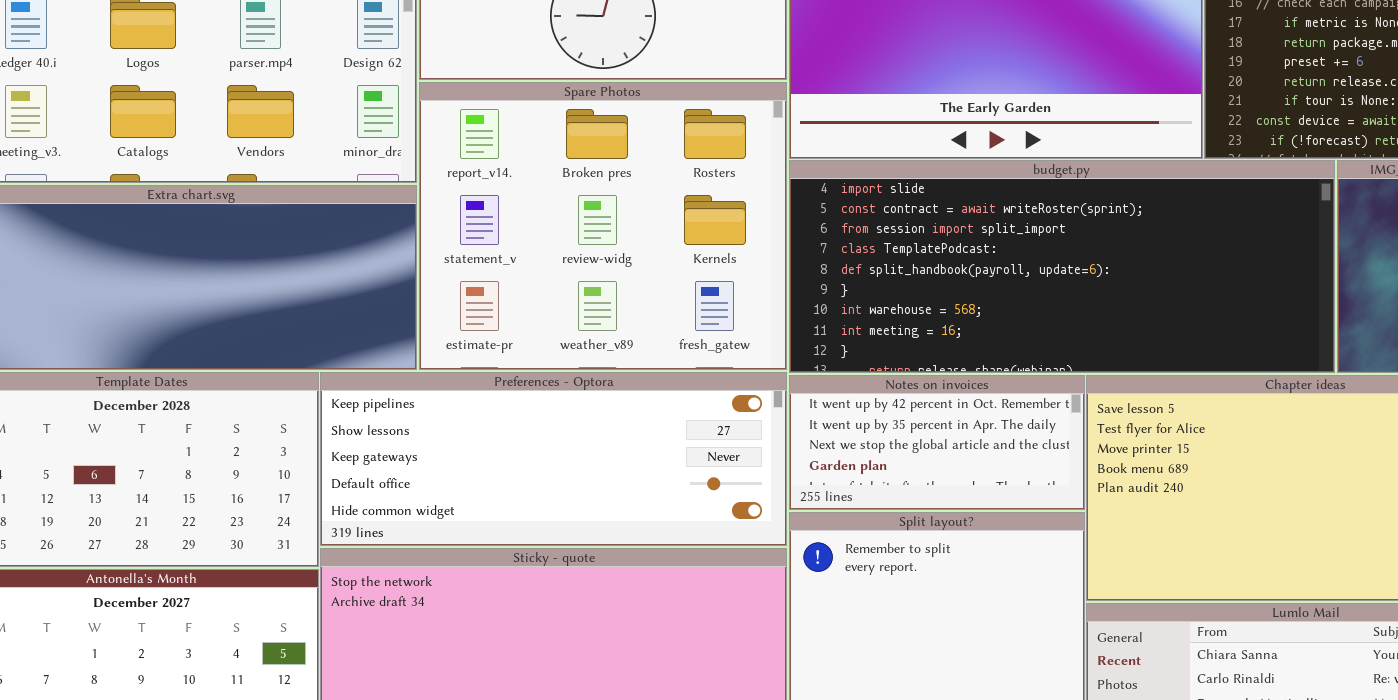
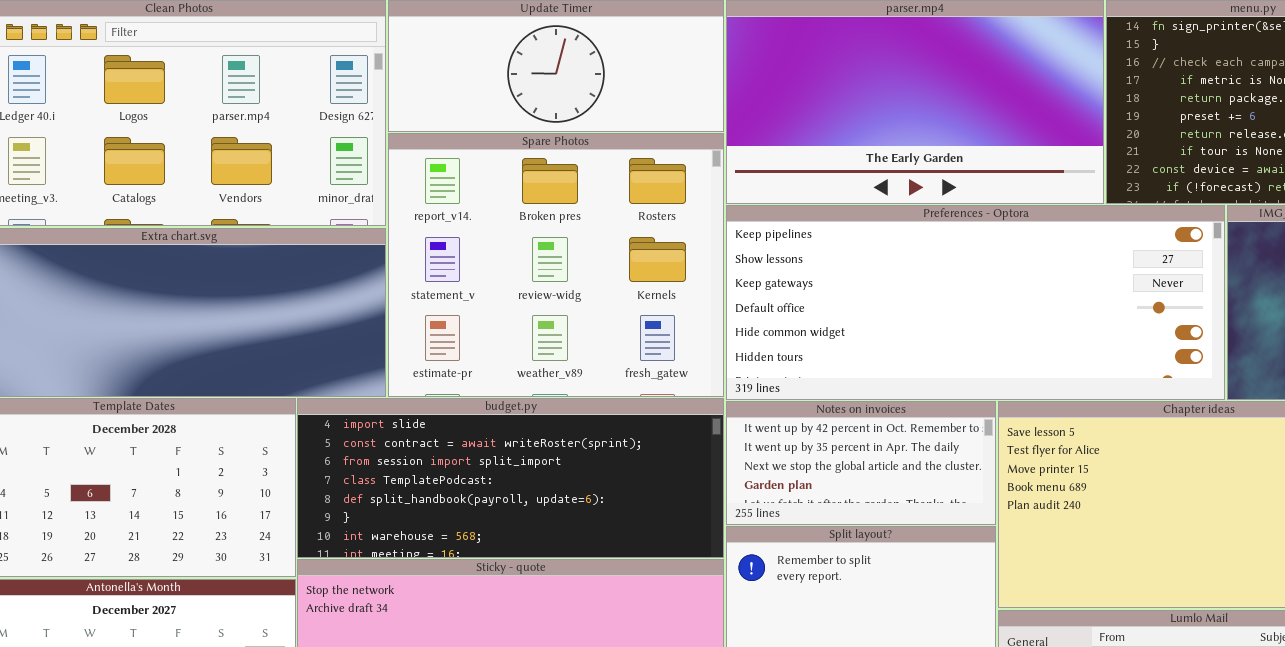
budget.py: [789,160,1335,373] -> [297,398,724,558], moved, resized
Preferences - Optora: [320,372,787,546] -> [726,205,1225,400], moved, resized

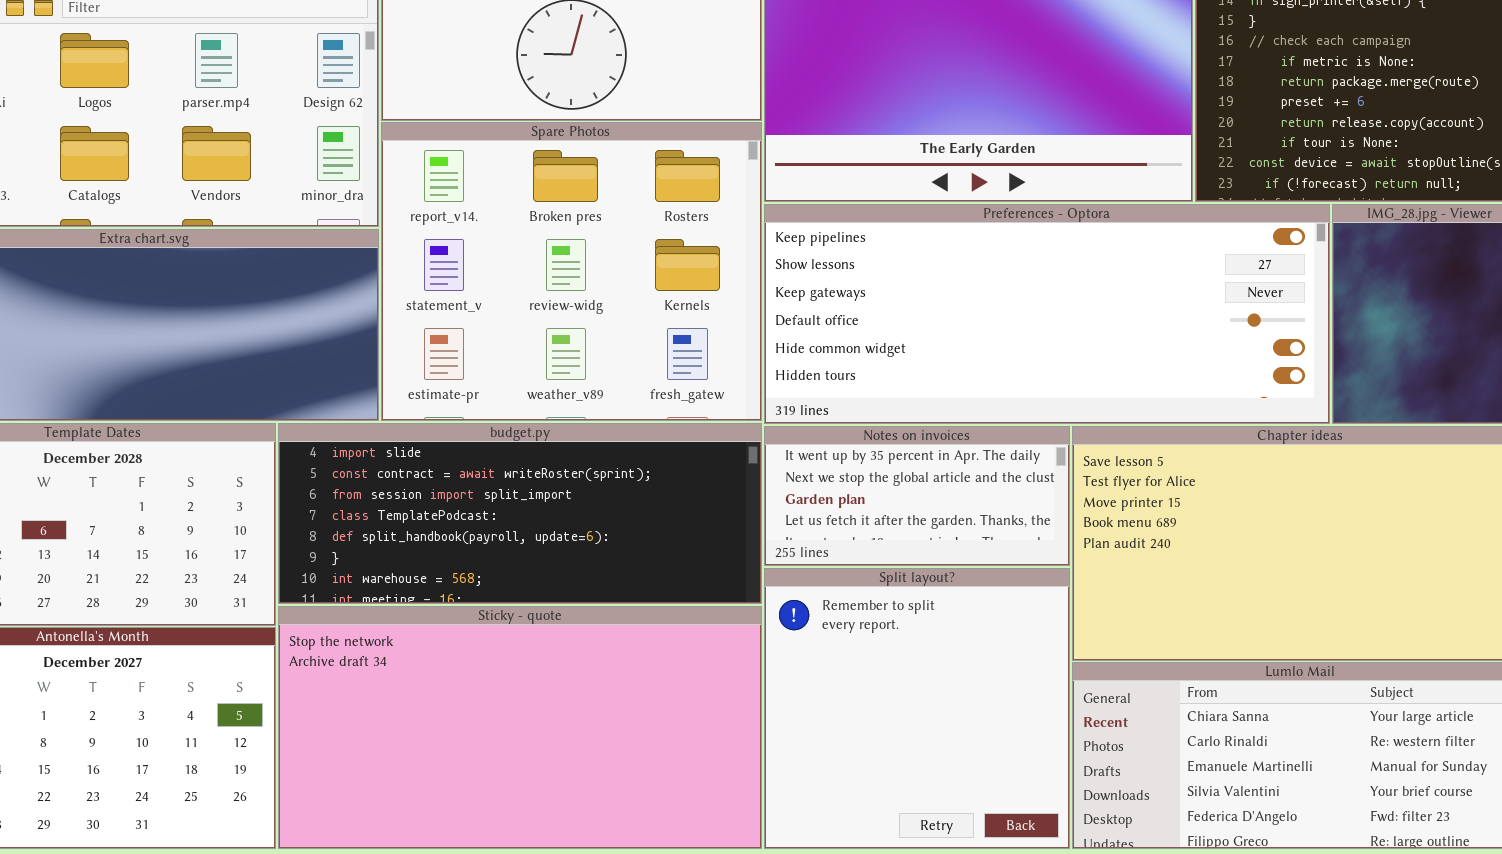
Notes on invoices: [726,401,996,525] -> [764,426,1070,566], scrolled down 1 row

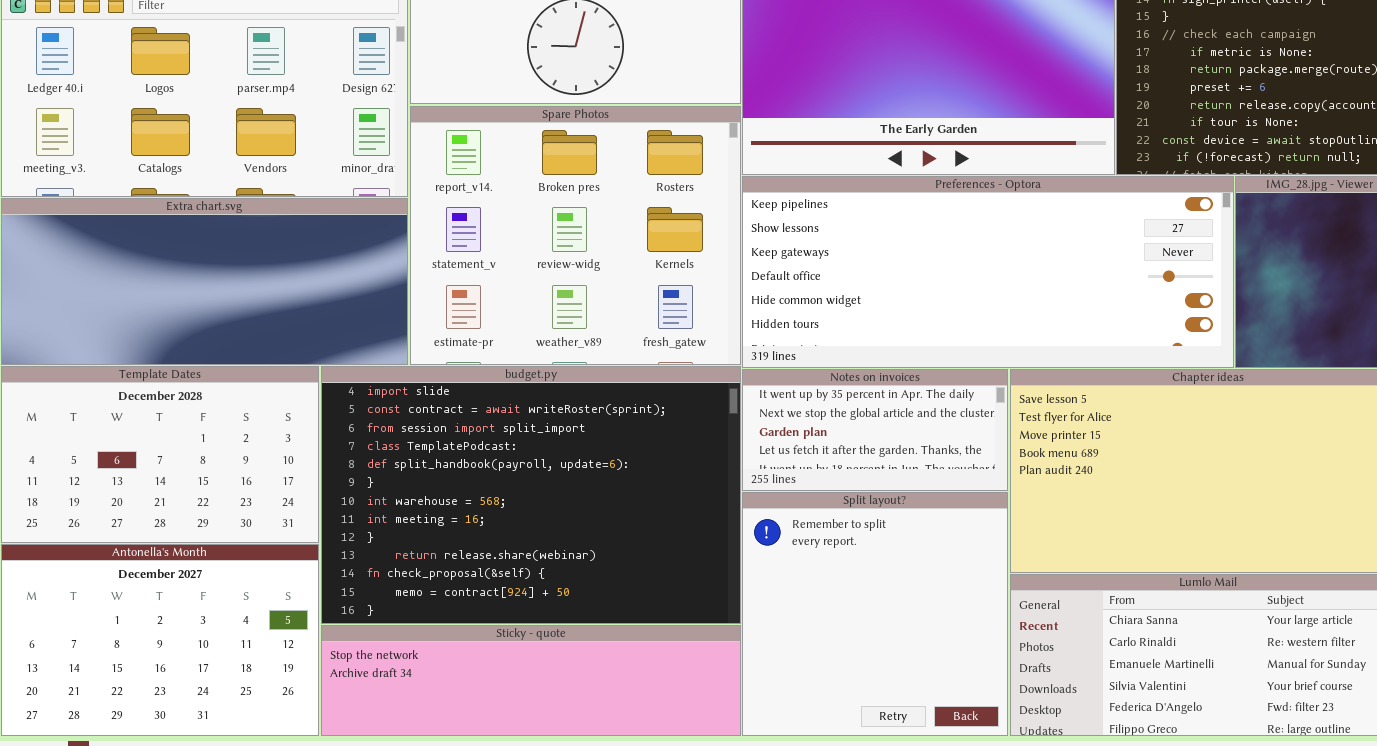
budget.py: [278,423,762,604] -> [321,366,741,624], resized
Sticky - quote: [278,606,762,849] -> [321,625,741,736], resized

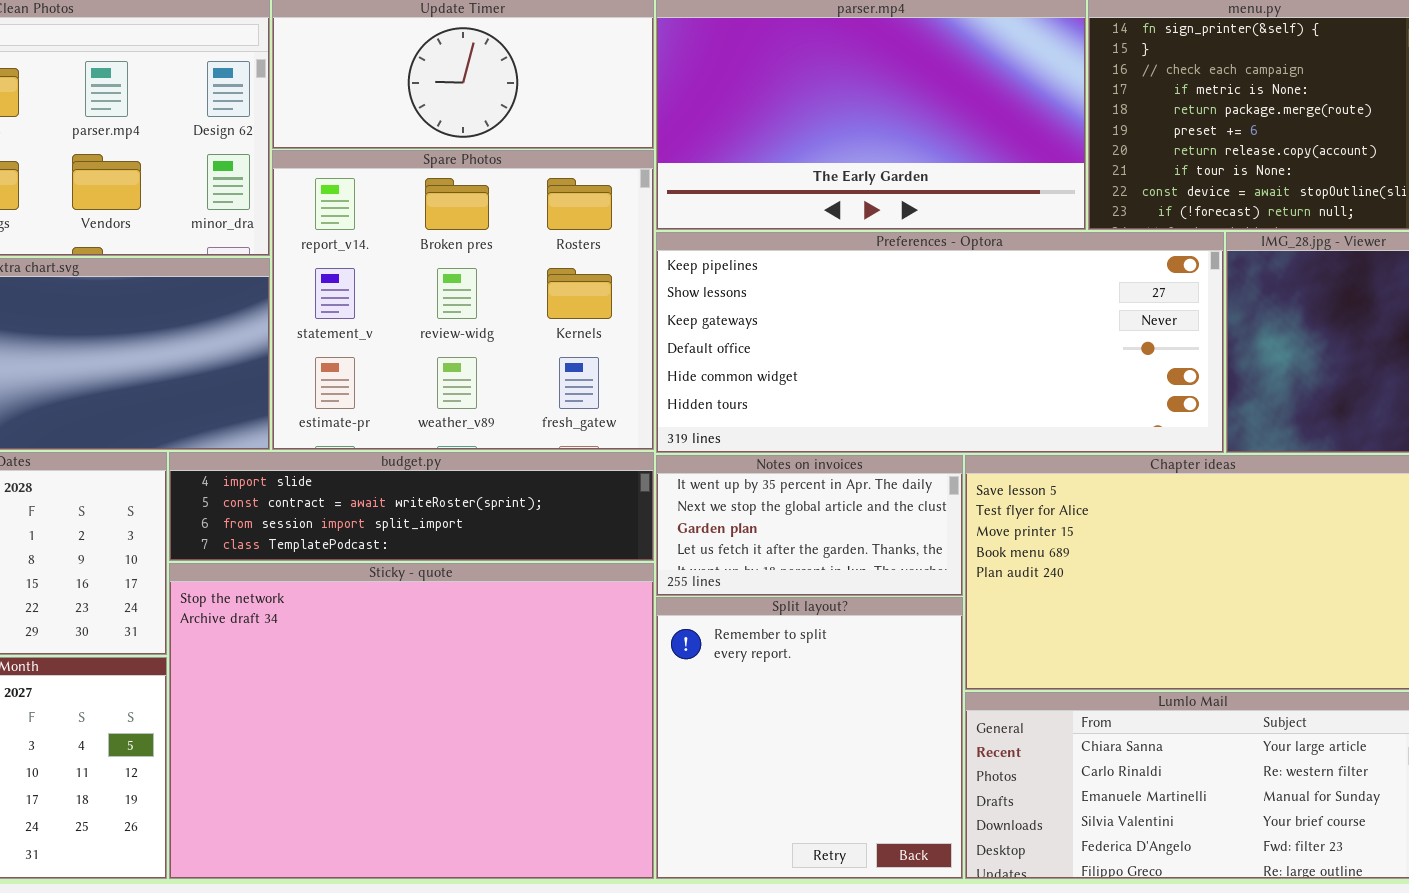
budget.py: [321,366,741,624] -> [169,452,654,561], resized
Sticky - quote: [321,625,741,736] -> [169,563,654,879], resized

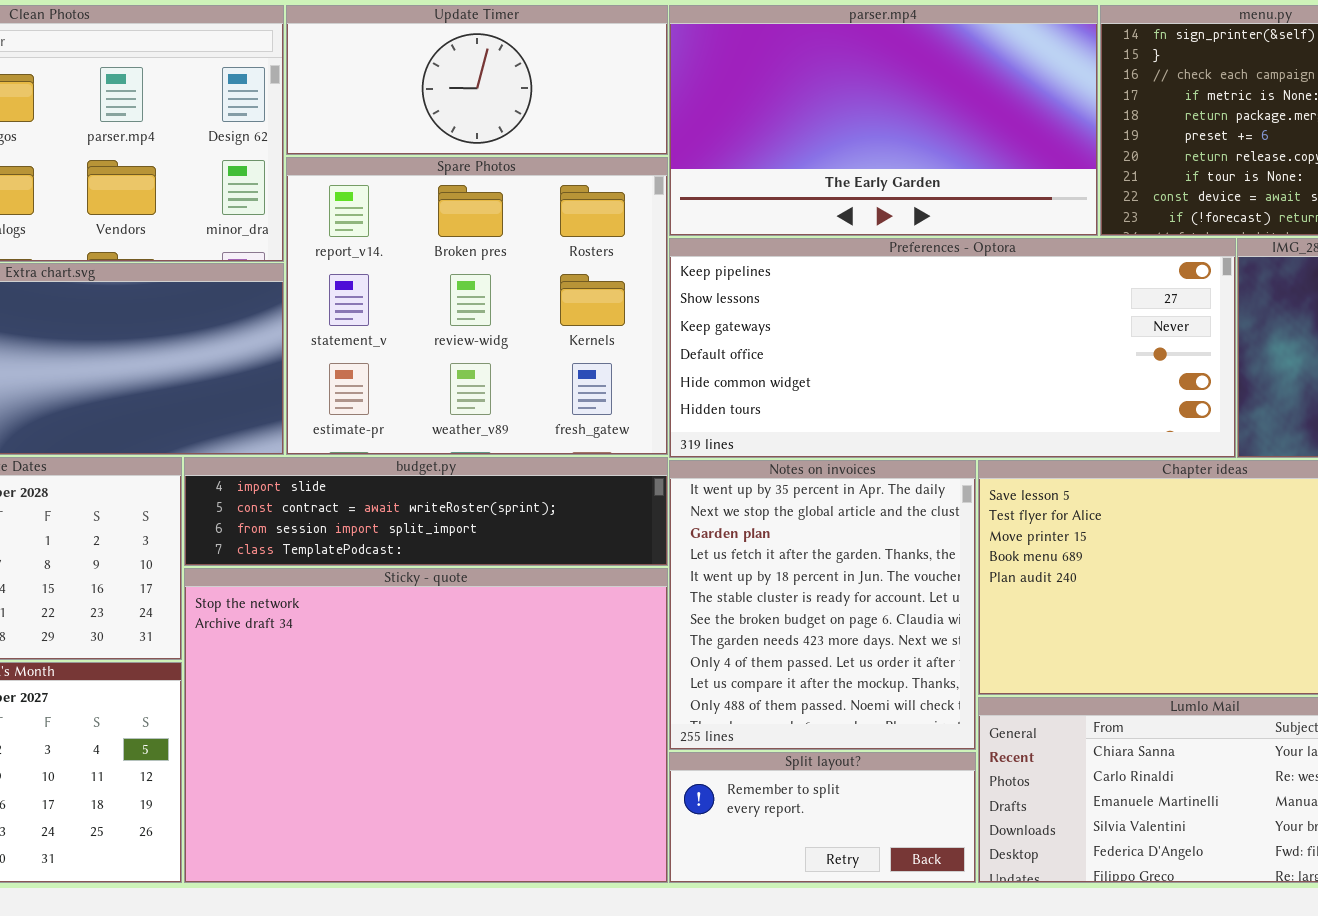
Notes on invoices: [656,455,963,596] -> [669,460,976,750], resized
Split layout?: [656,597,963,879] -> [669,752,976,883], resized

